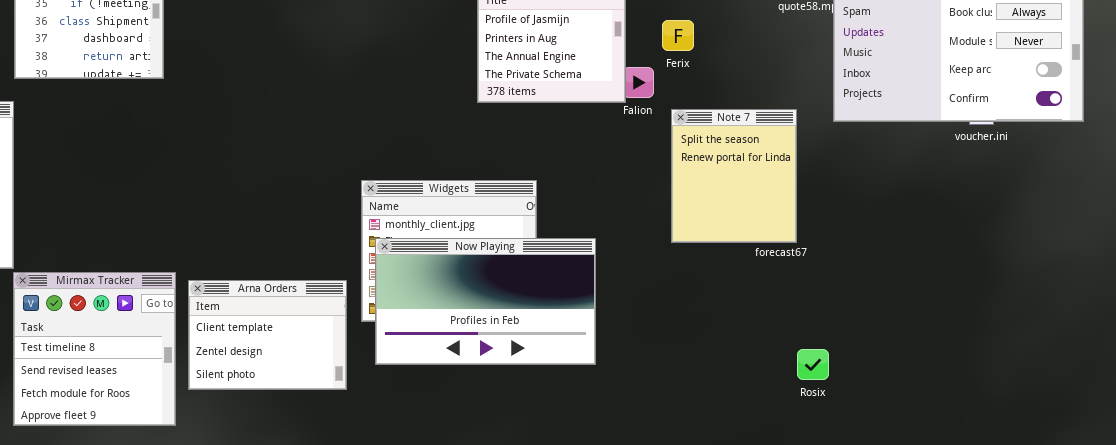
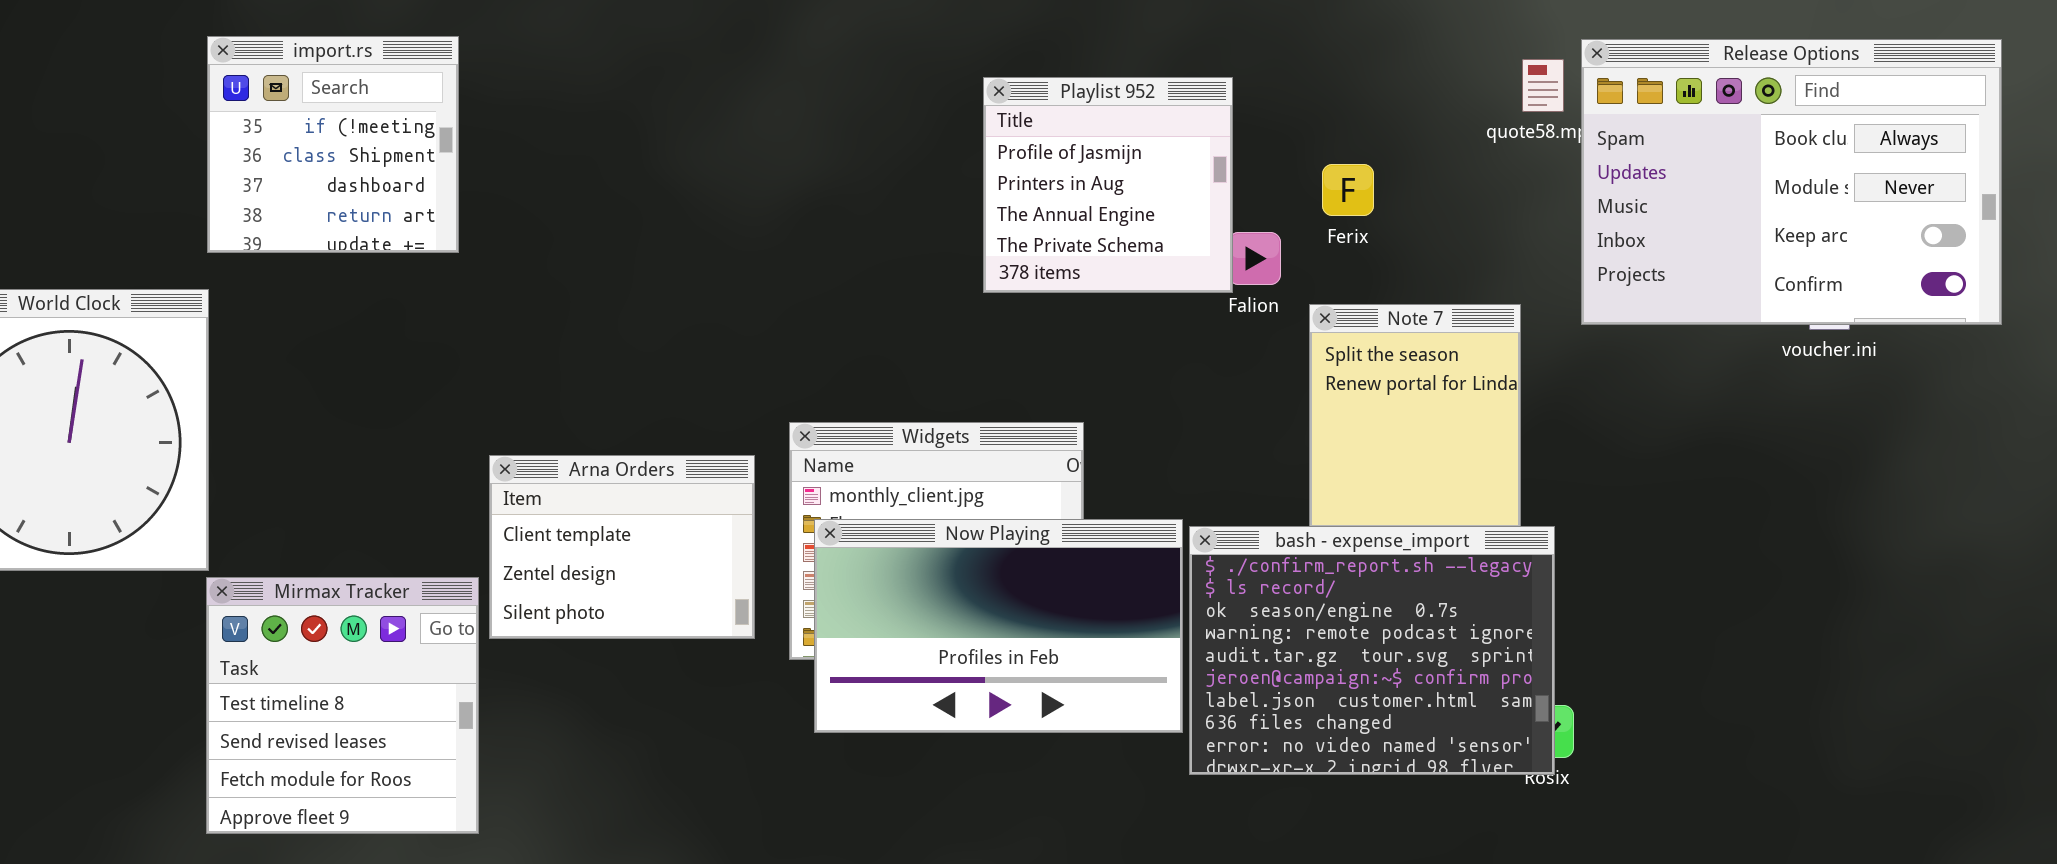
Ferix: [662,20,694,51] -> [1322,164,1374,216], moved
bash - expense_import: none -> [1189,526,1555,775], opened
Arna Orders: [188,280,347,390] -> [489,455,755,639], moved

